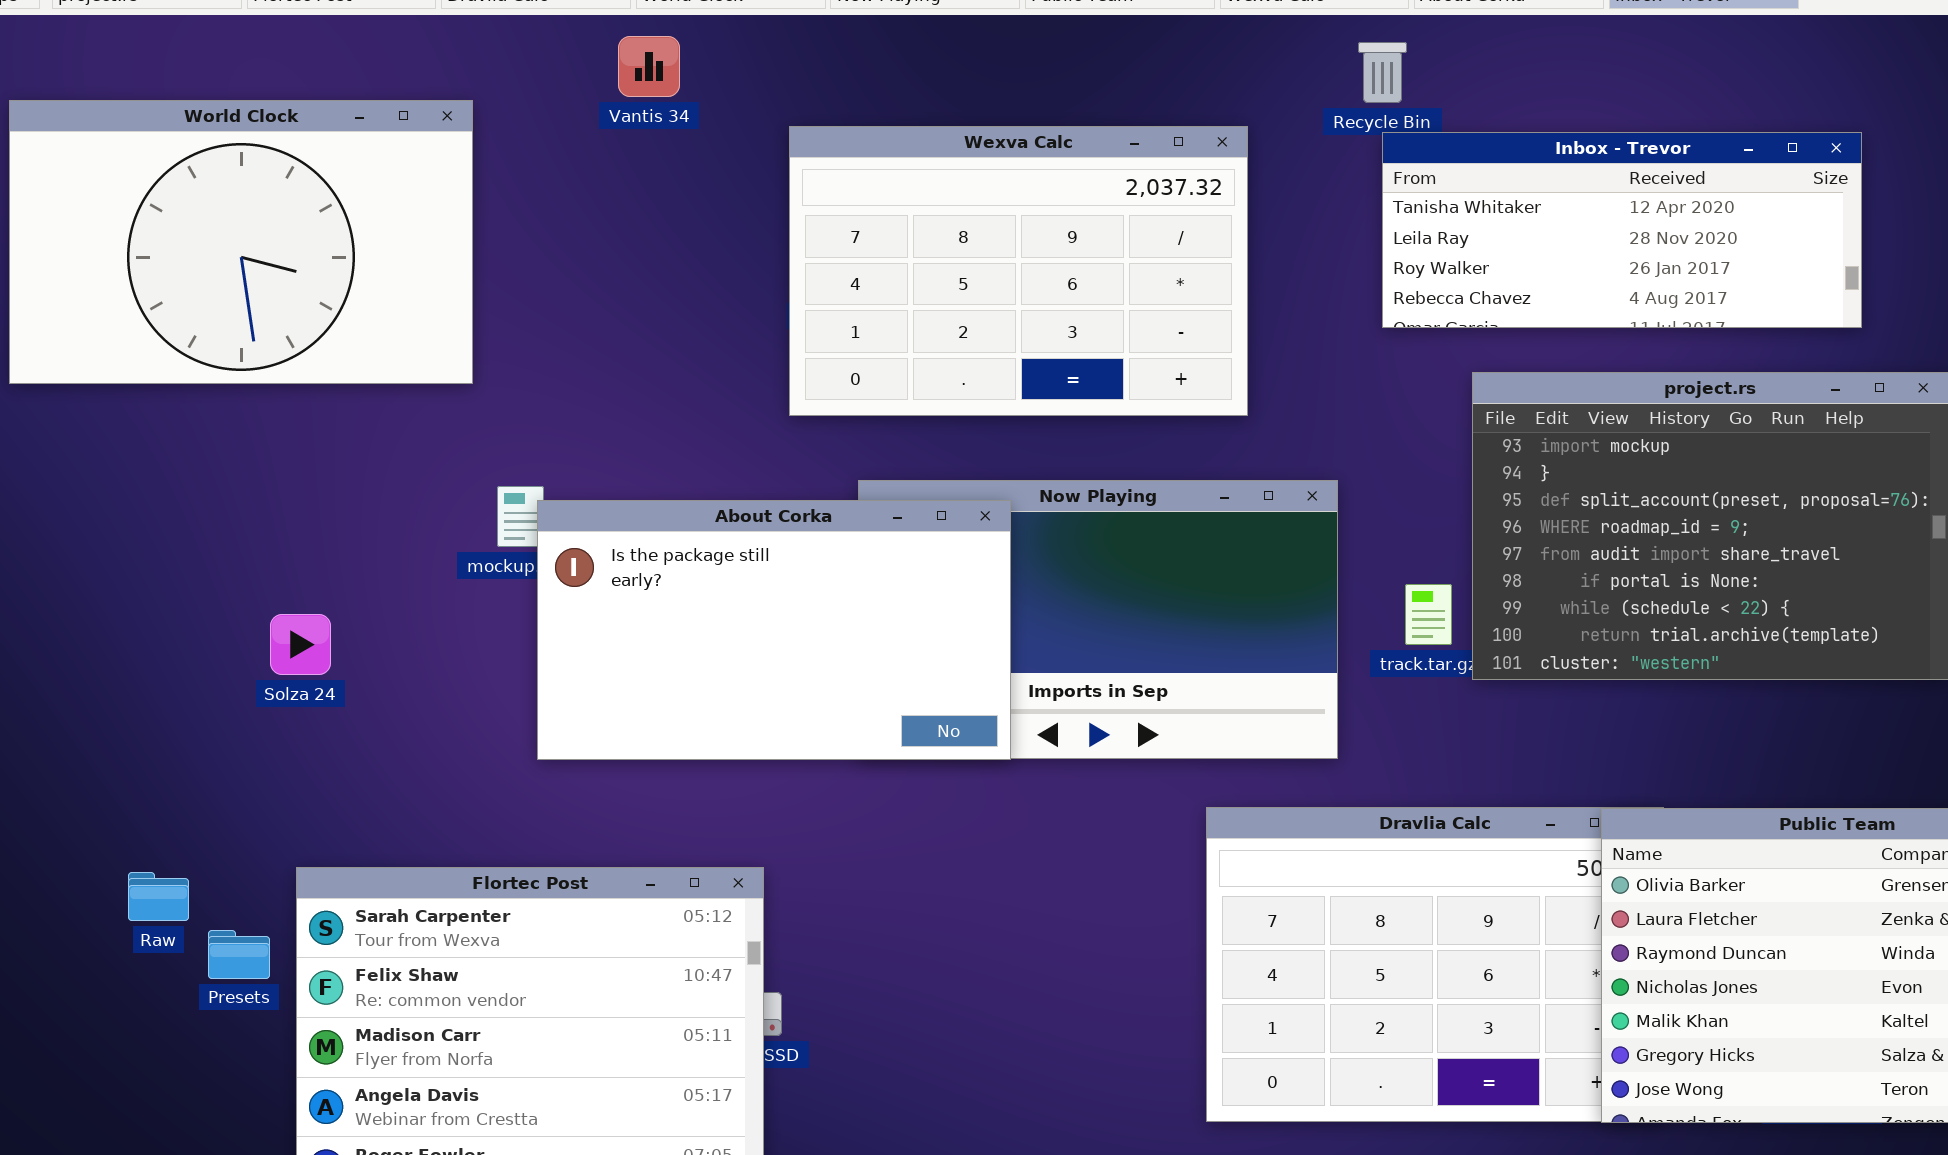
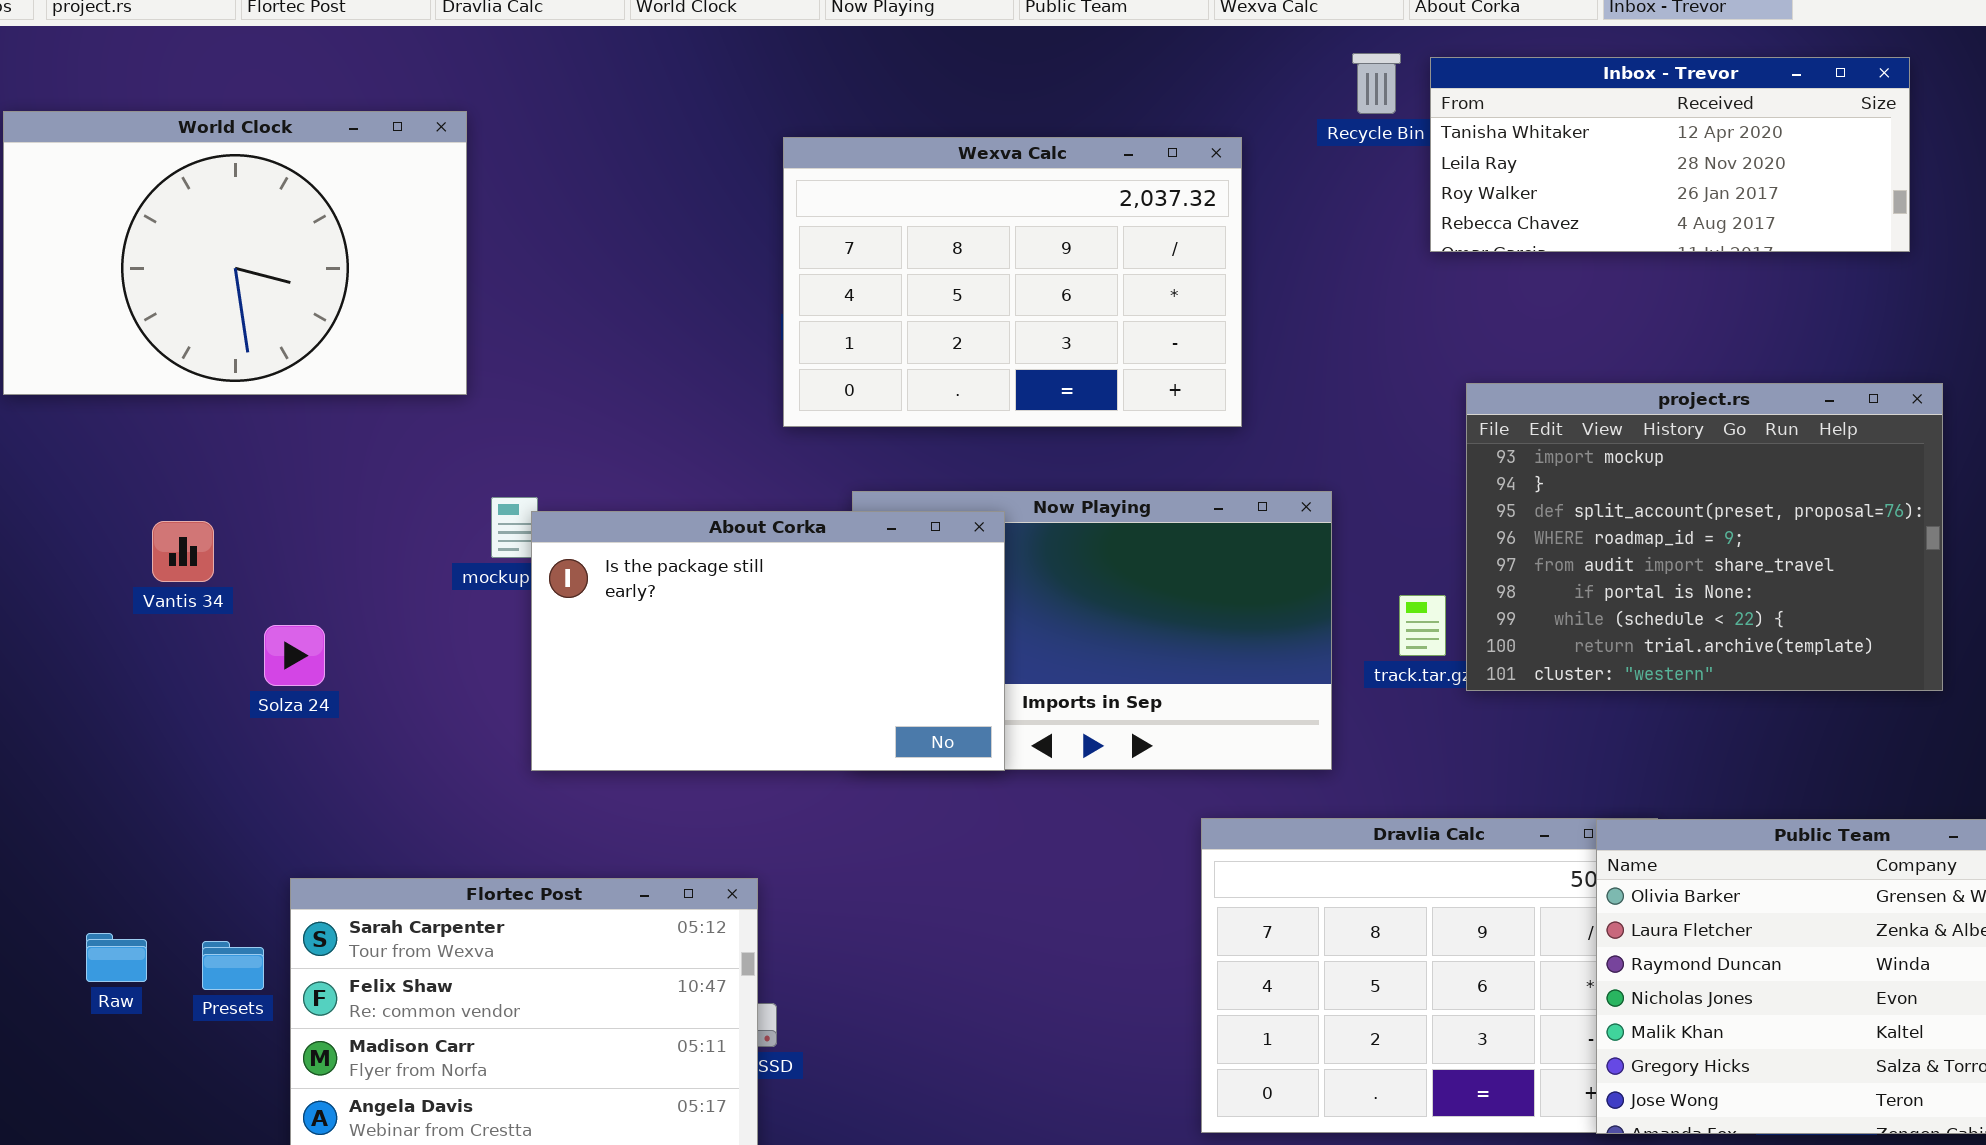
Vantis 34: [618,36,680,97] -> [152,521,214,582], moved
Inbox - Trevor: [1382,132,1862,328] -> [1430,57,1910,252], moved
Raw: [128,872,189,921] -> [86,933,147,982], moved

